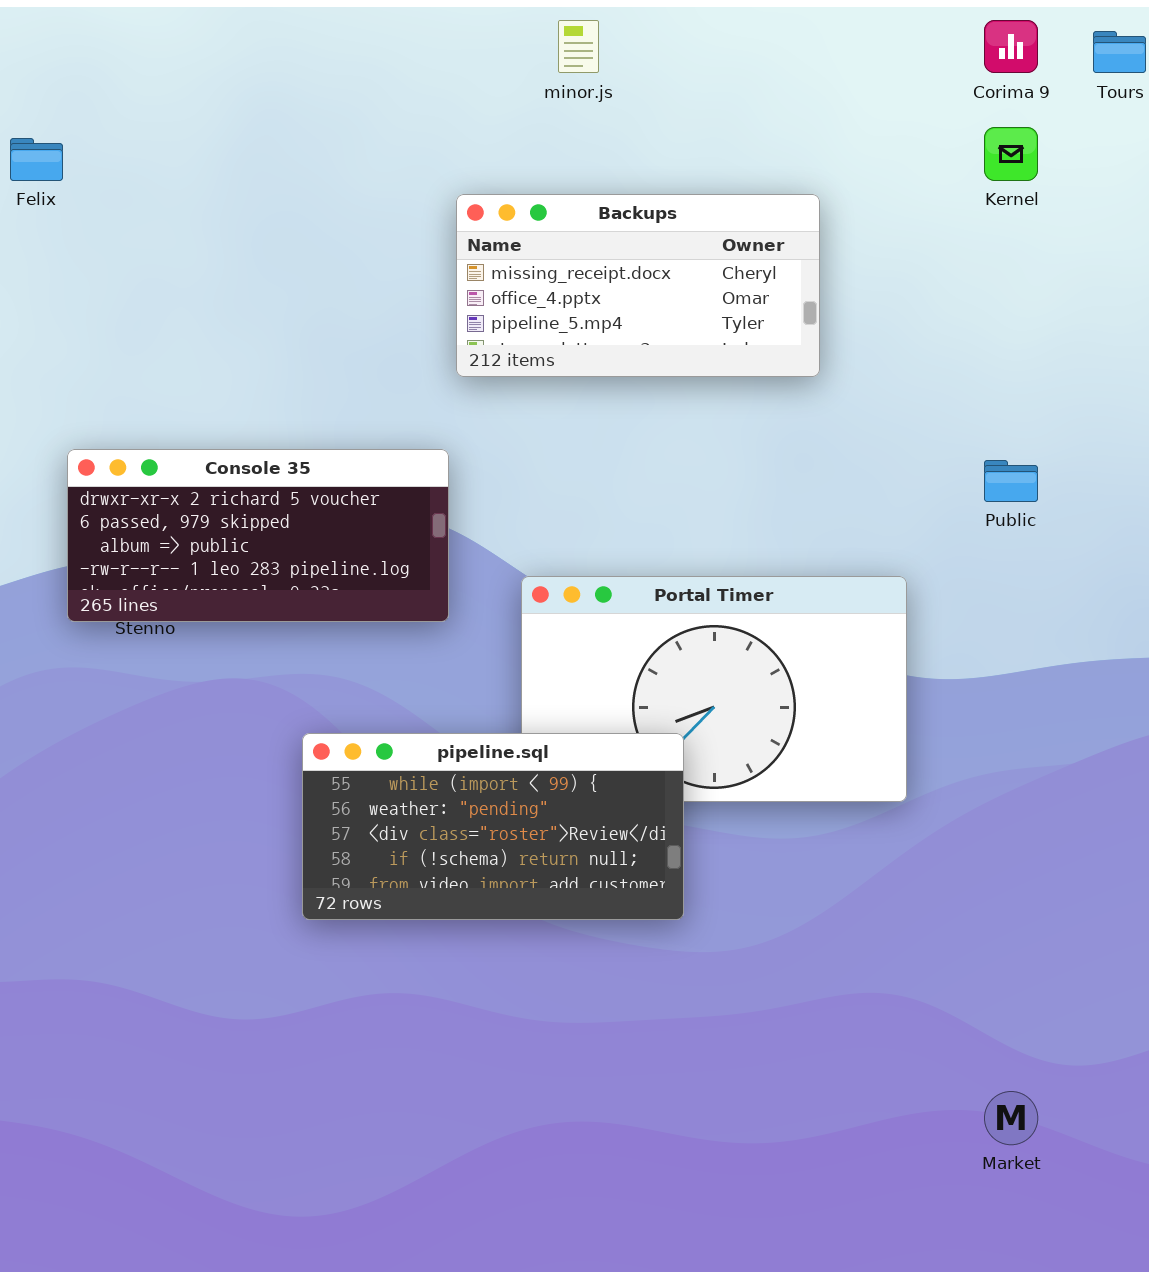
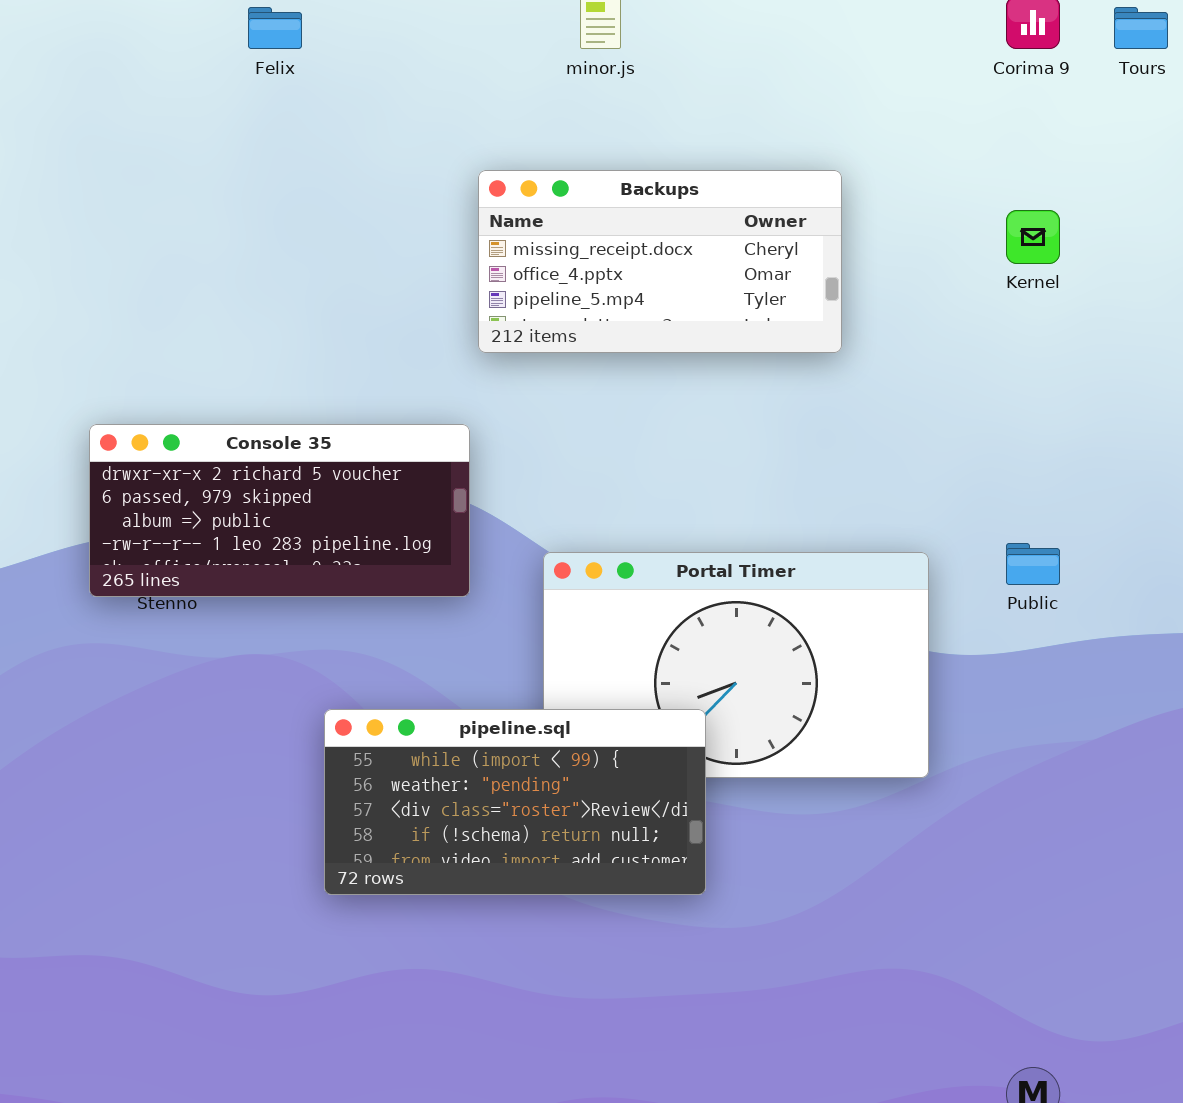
Kernel: [984,127,1038,181] -> [1006,210,1060,264], moved
Felix: [10,138,63,181] -> [248,7,302,49], moved
Public: [984,460,1038,502] -> [1006,543,1060,585], moved

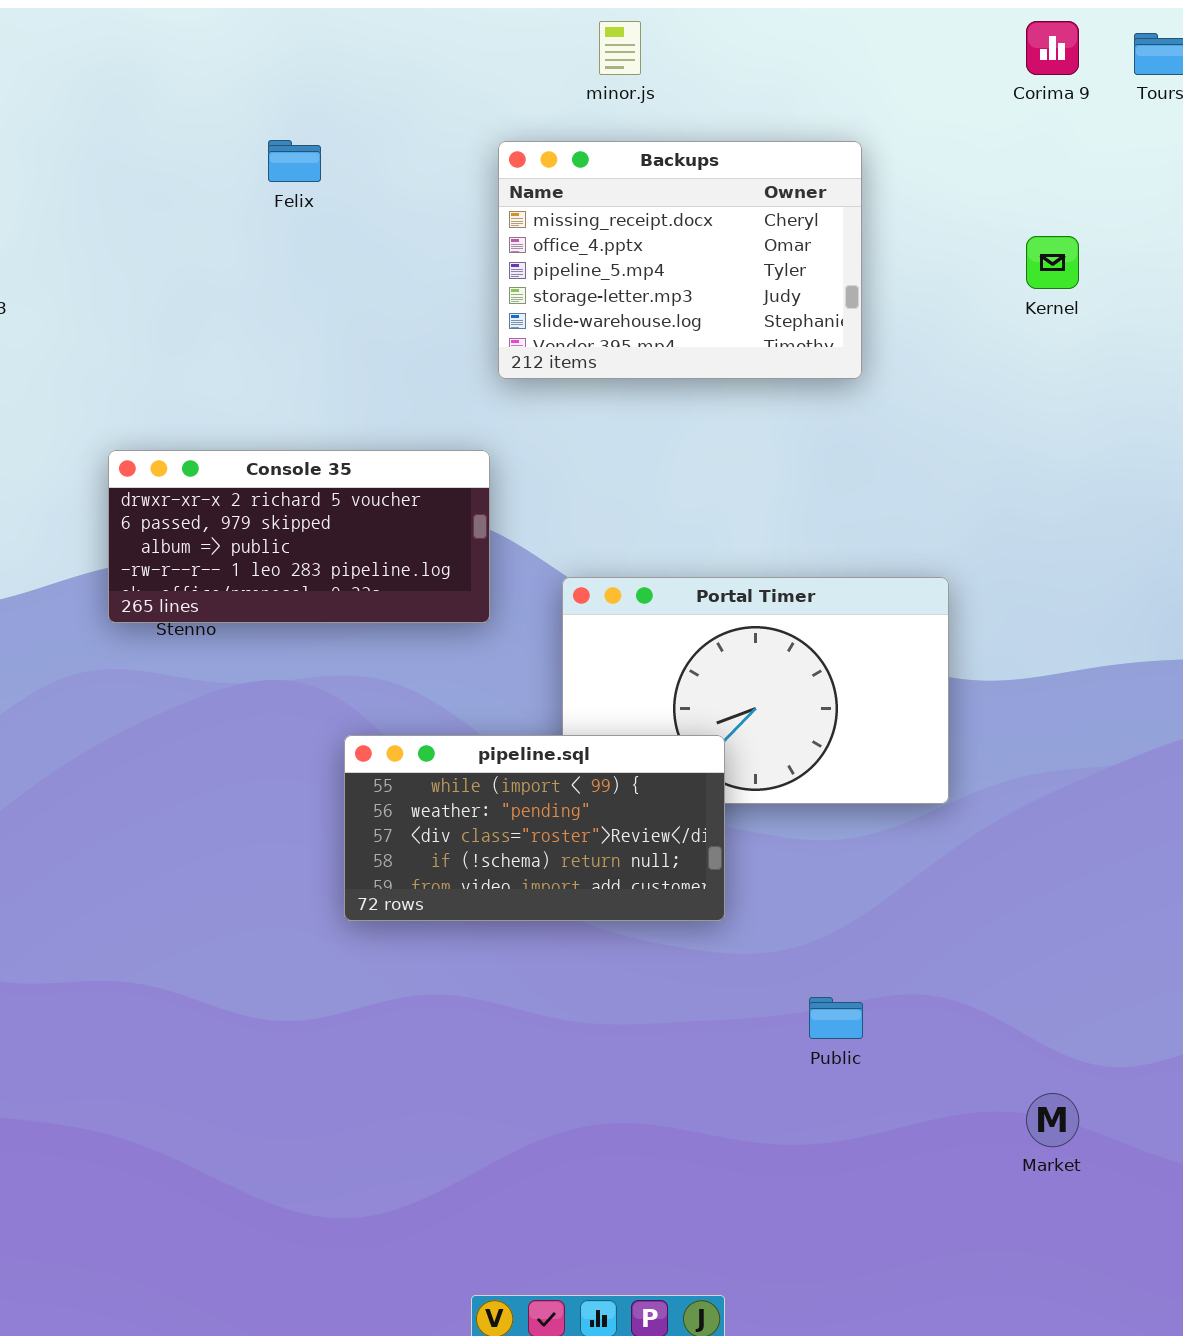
Felix: [248,7,302,49] -> [268,140,321,182], moved
Backups: [478,170,842,353] -> [498,141,862,379], resized
Public: [1006,543,1060,585] -> [809,997,863,1039], moved

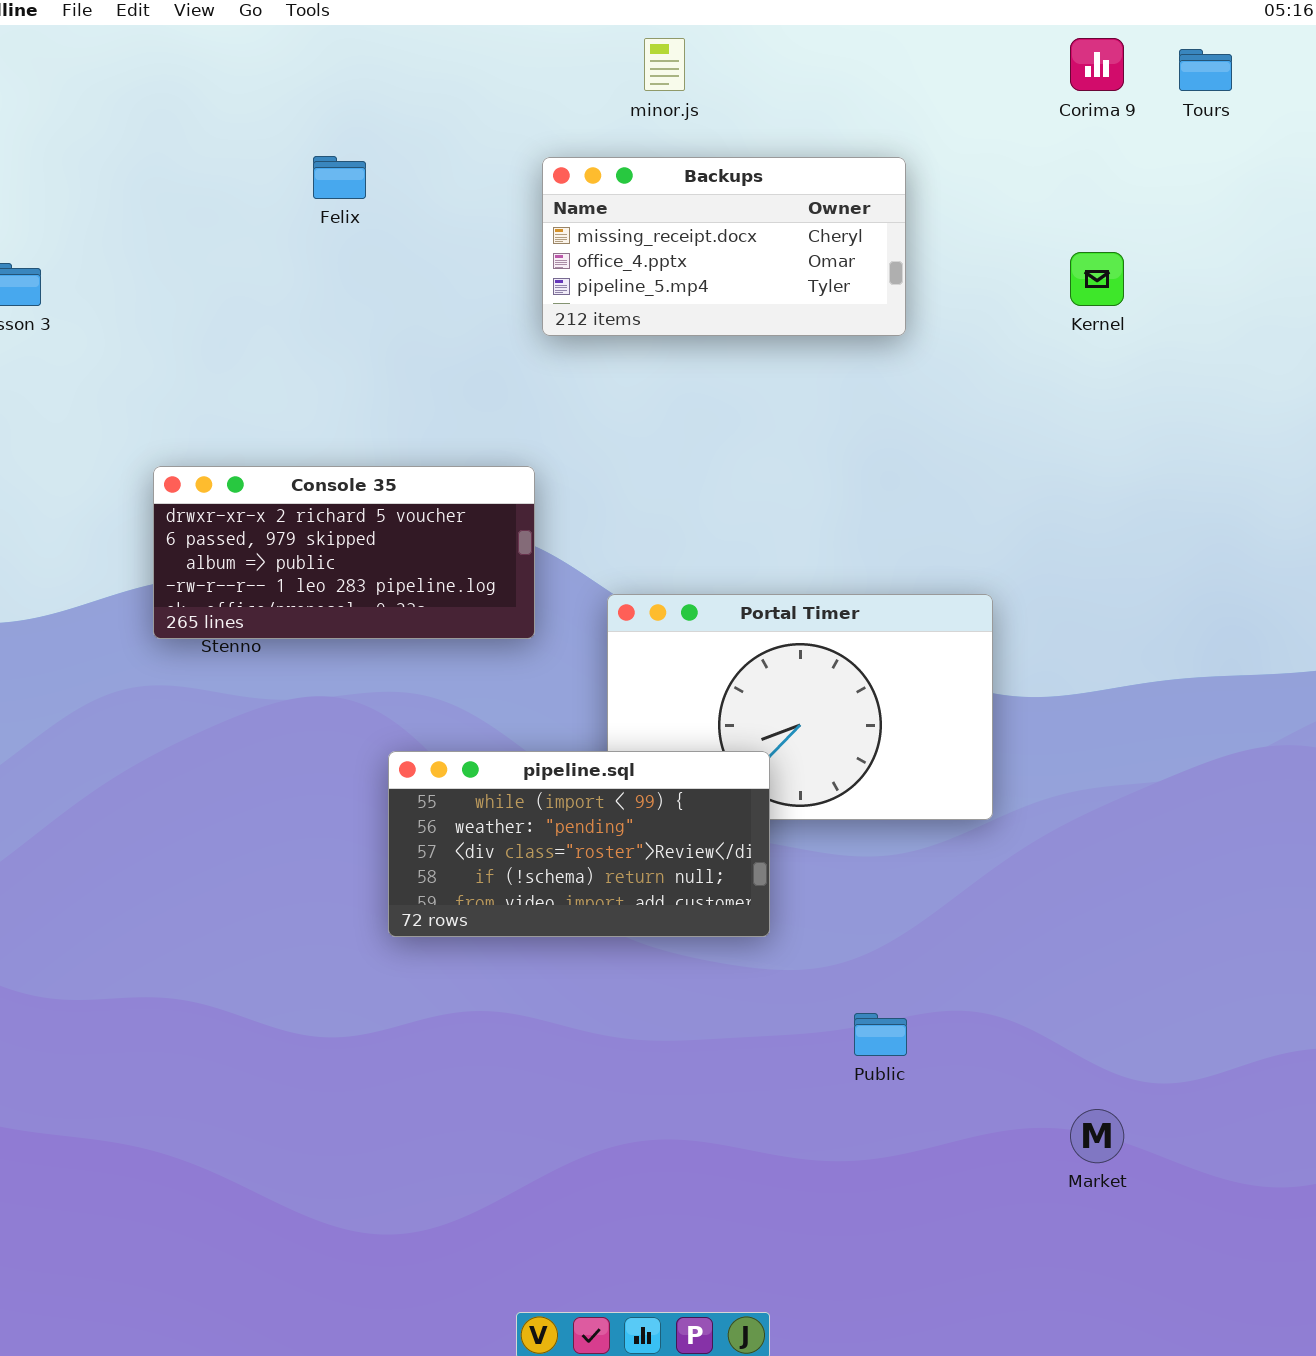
Backups: [498,141,862,379] -> [542,157,906,336], resized

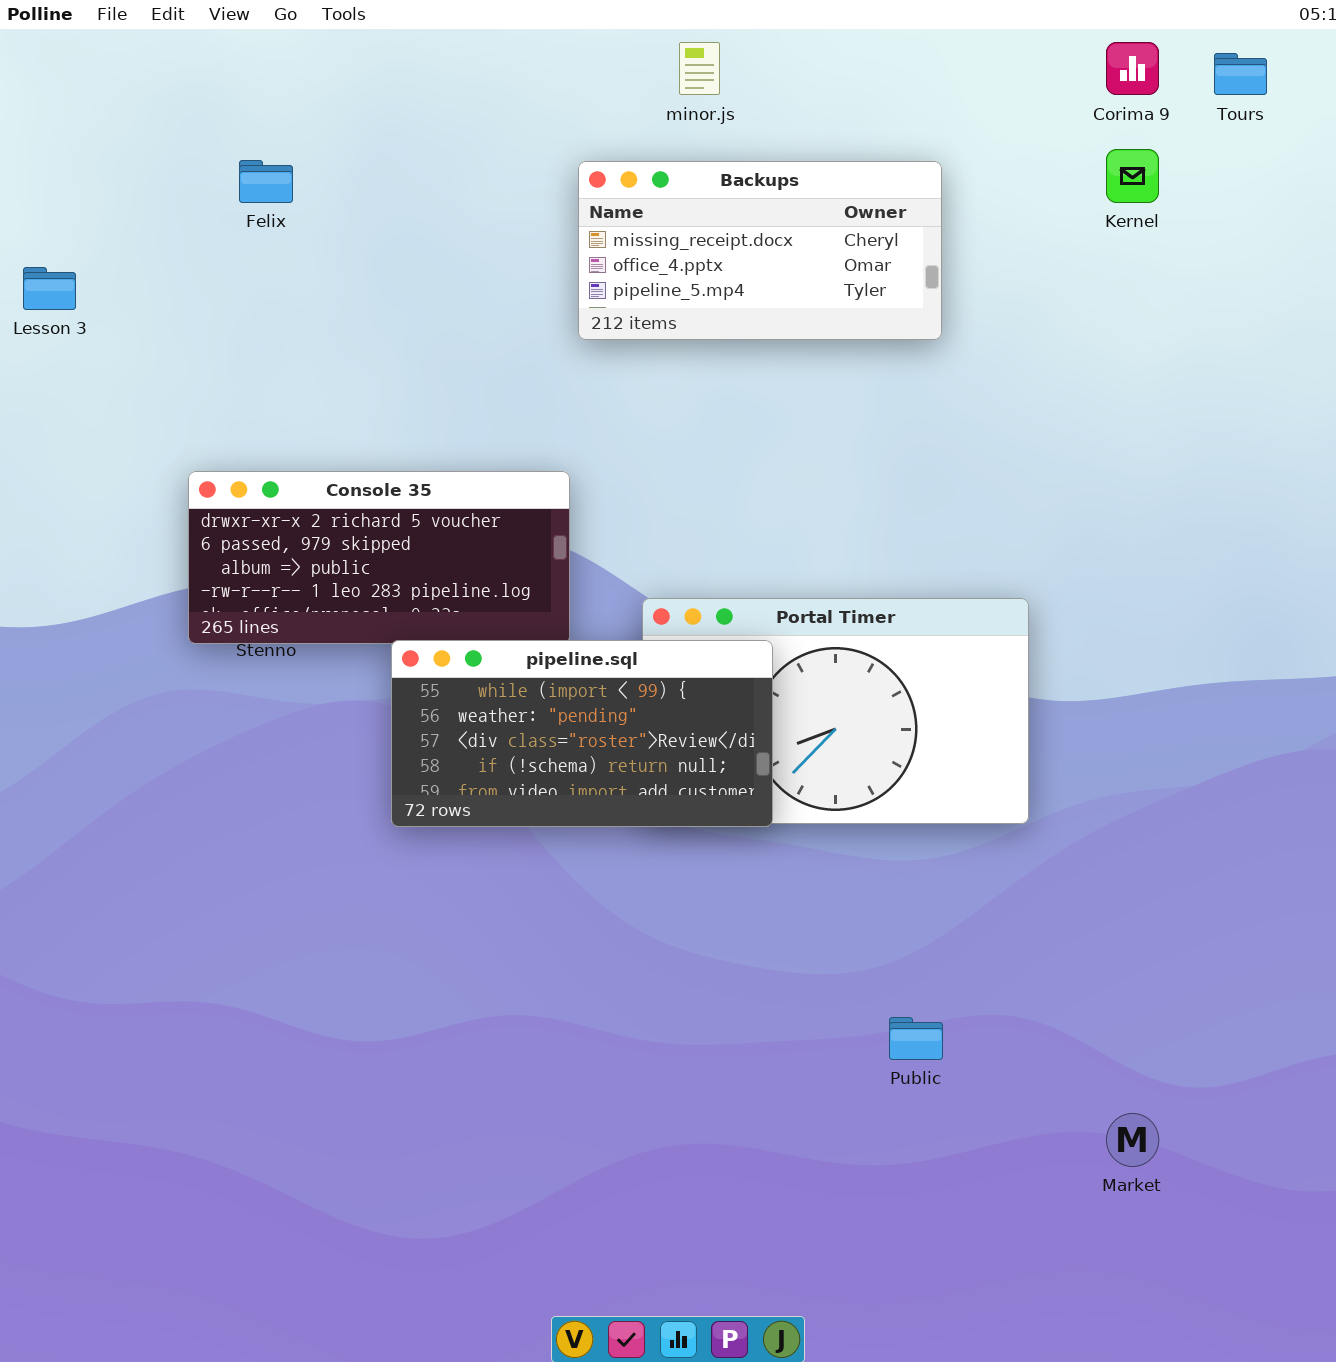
Felix: [313,156,366,199] -> [239,160,293,203], moved
Kernel: [1070,252,1124,306] -> [1106,149,1159,203], moved
pipeline.sql: [388,751,770,937] -> [391,640,773,827], moved

